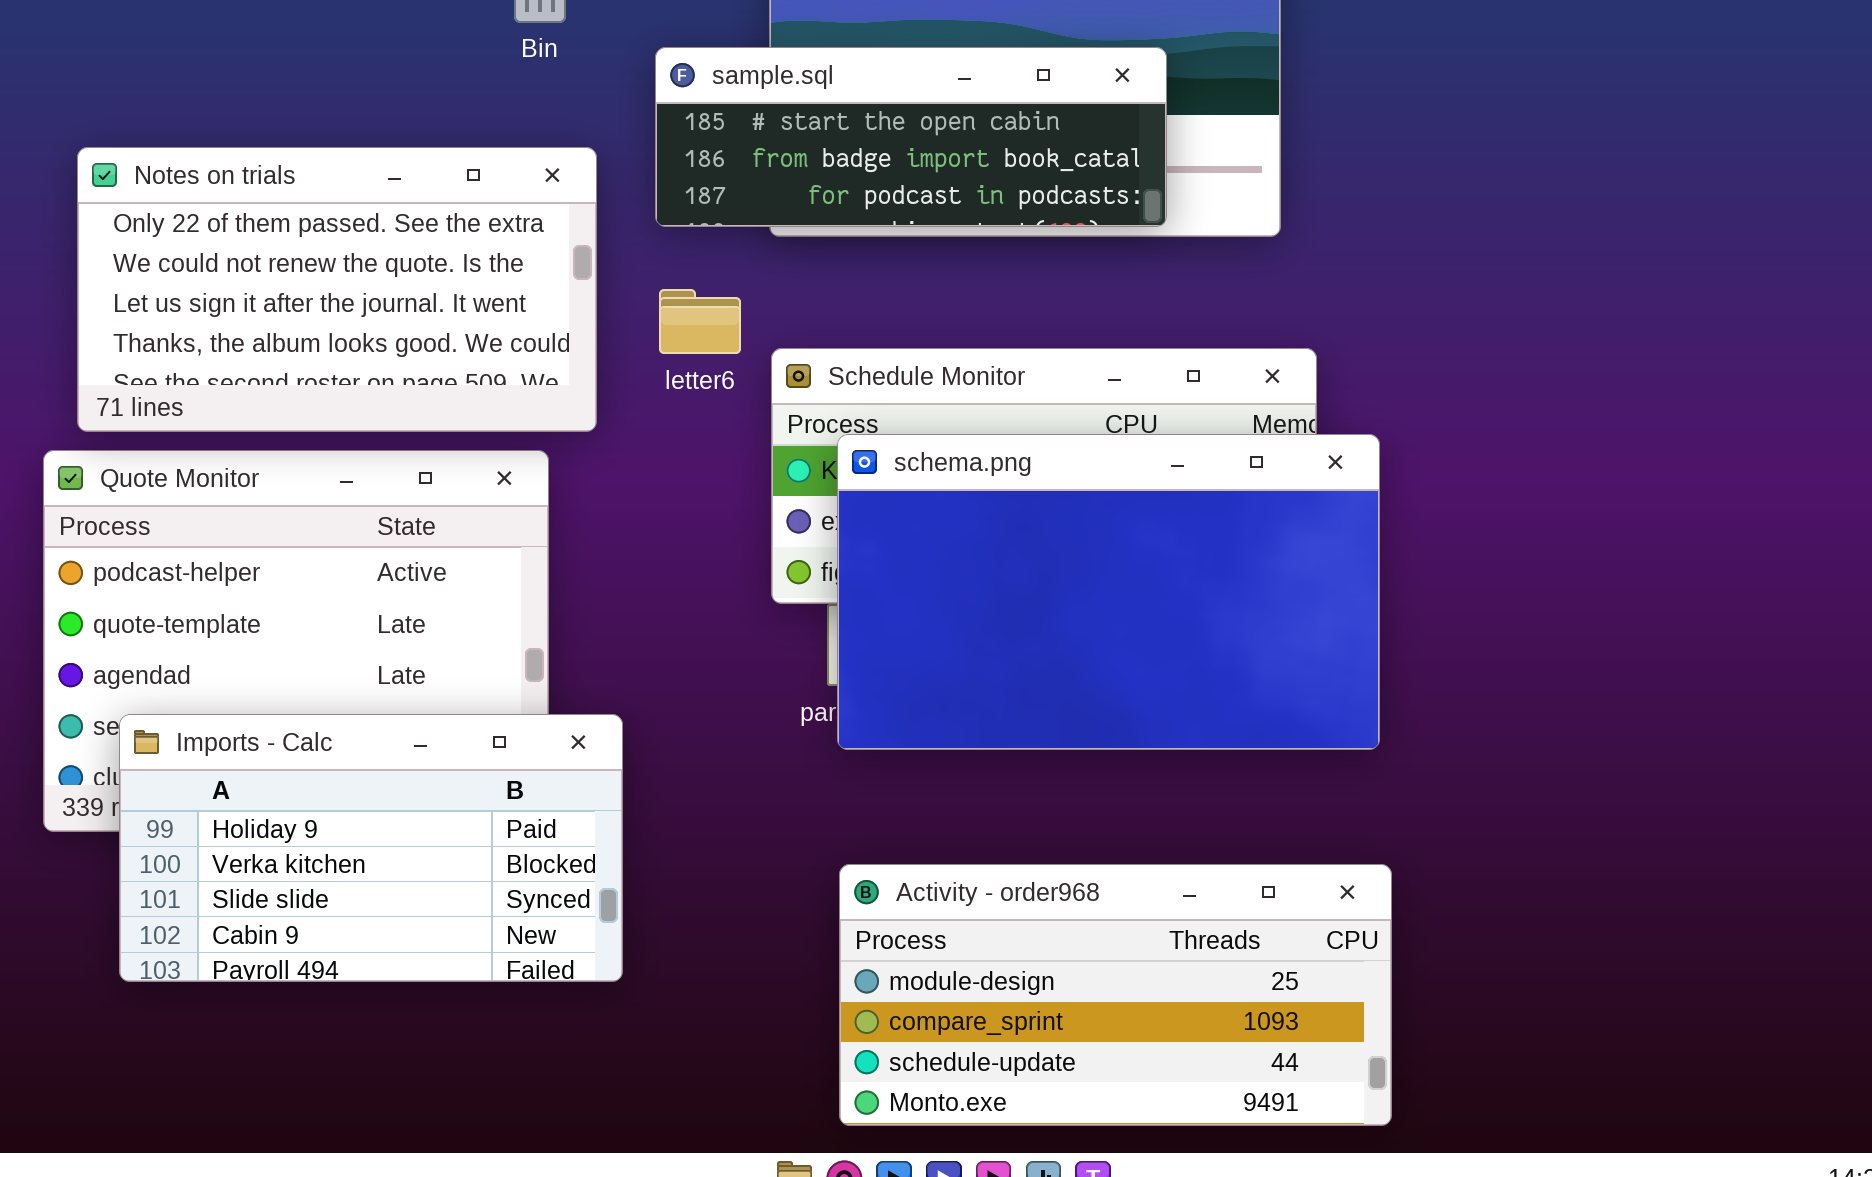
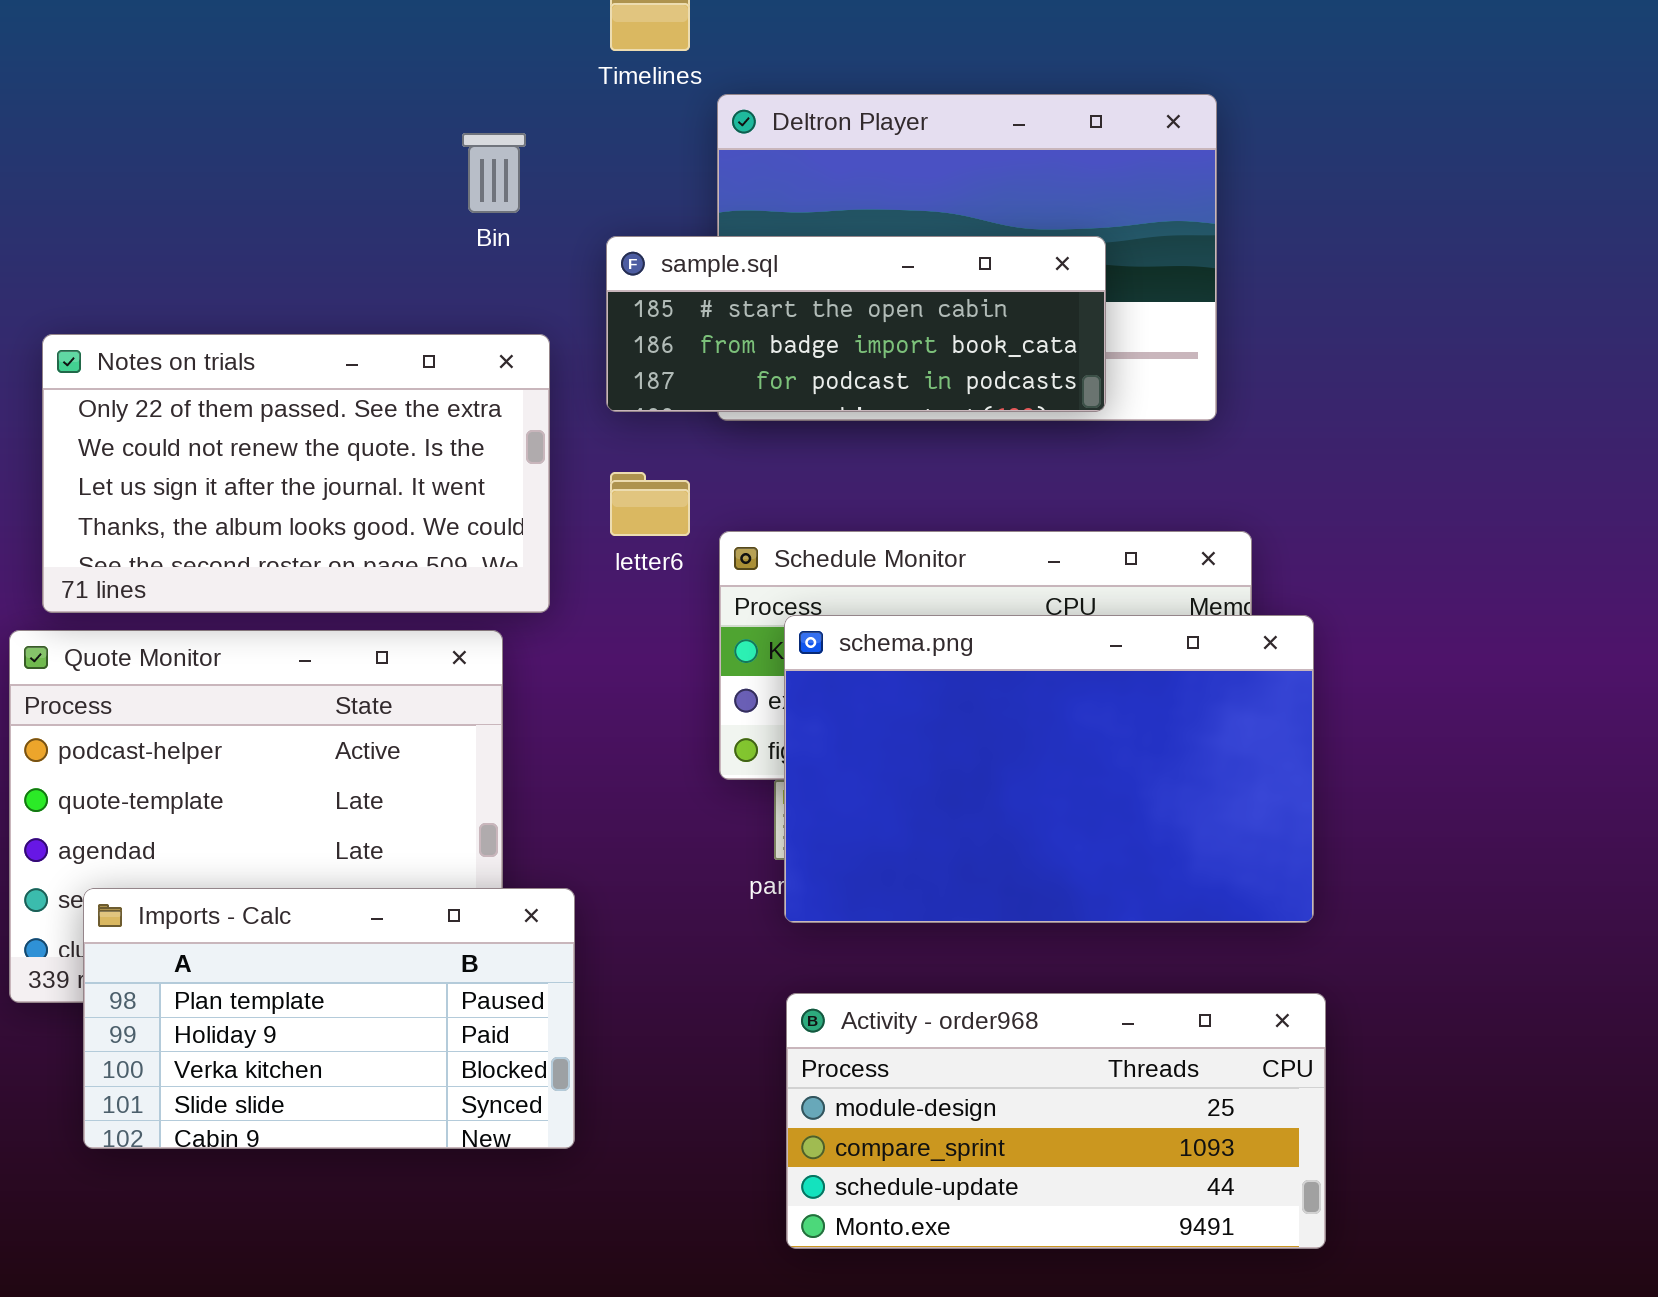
Imports - Calc: [119,714,623,982] -> [83,888,575,1149], scrolled up 1 row
Activity - order968: [839,864,1392,1126] -> [786,993,1326,1249], moved

